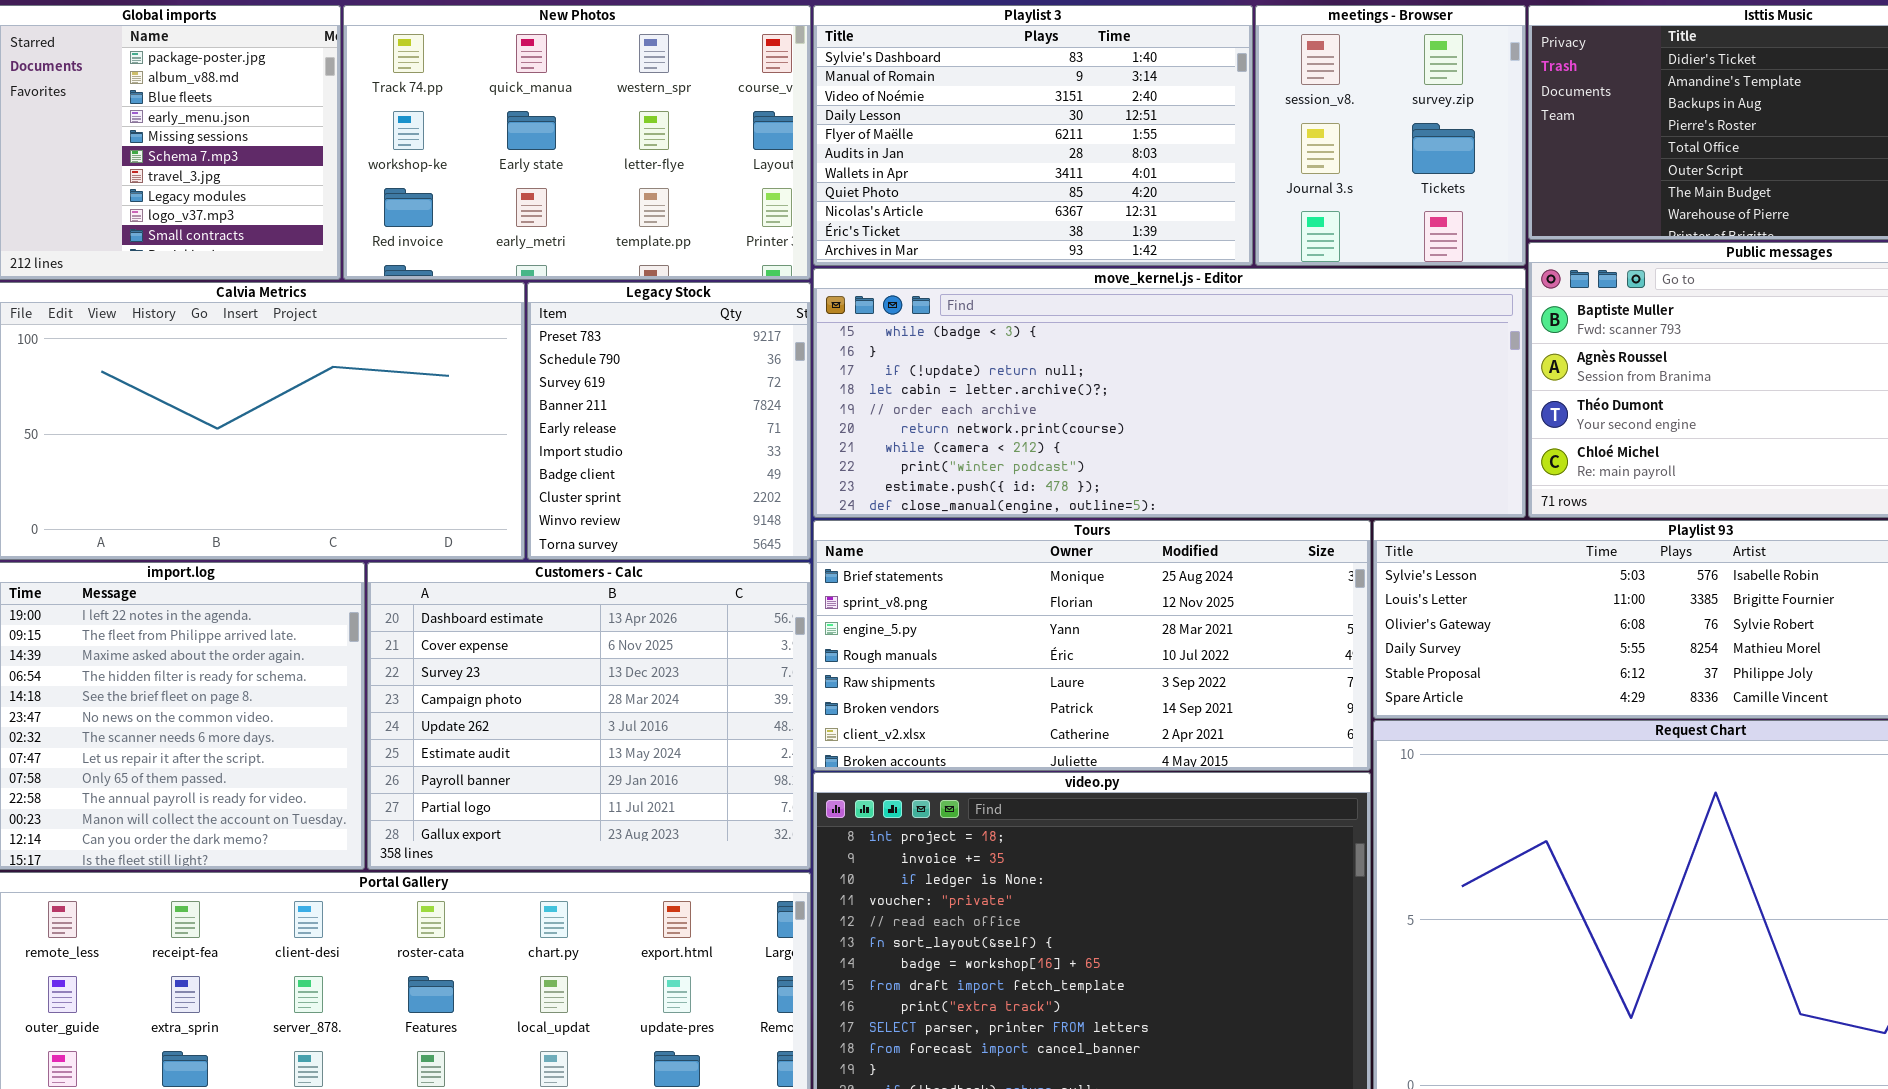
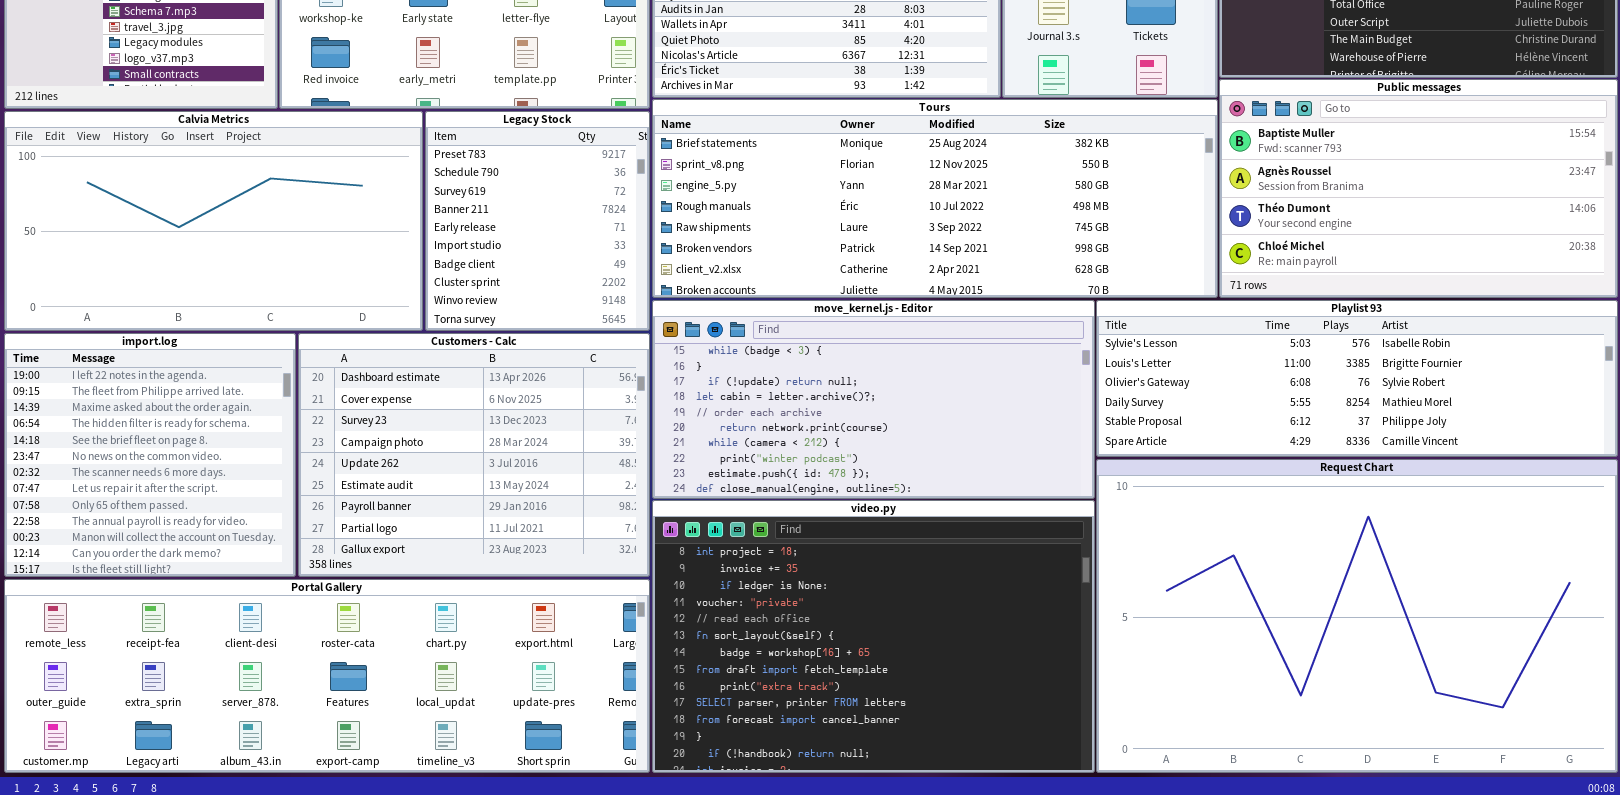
move_kernel.js - Editor: [813,268,1526,518] -> [652,300,1095,499], moved, resized
Tours: [813,520,1371,771] -> [652,99,1218,298], moved, resized

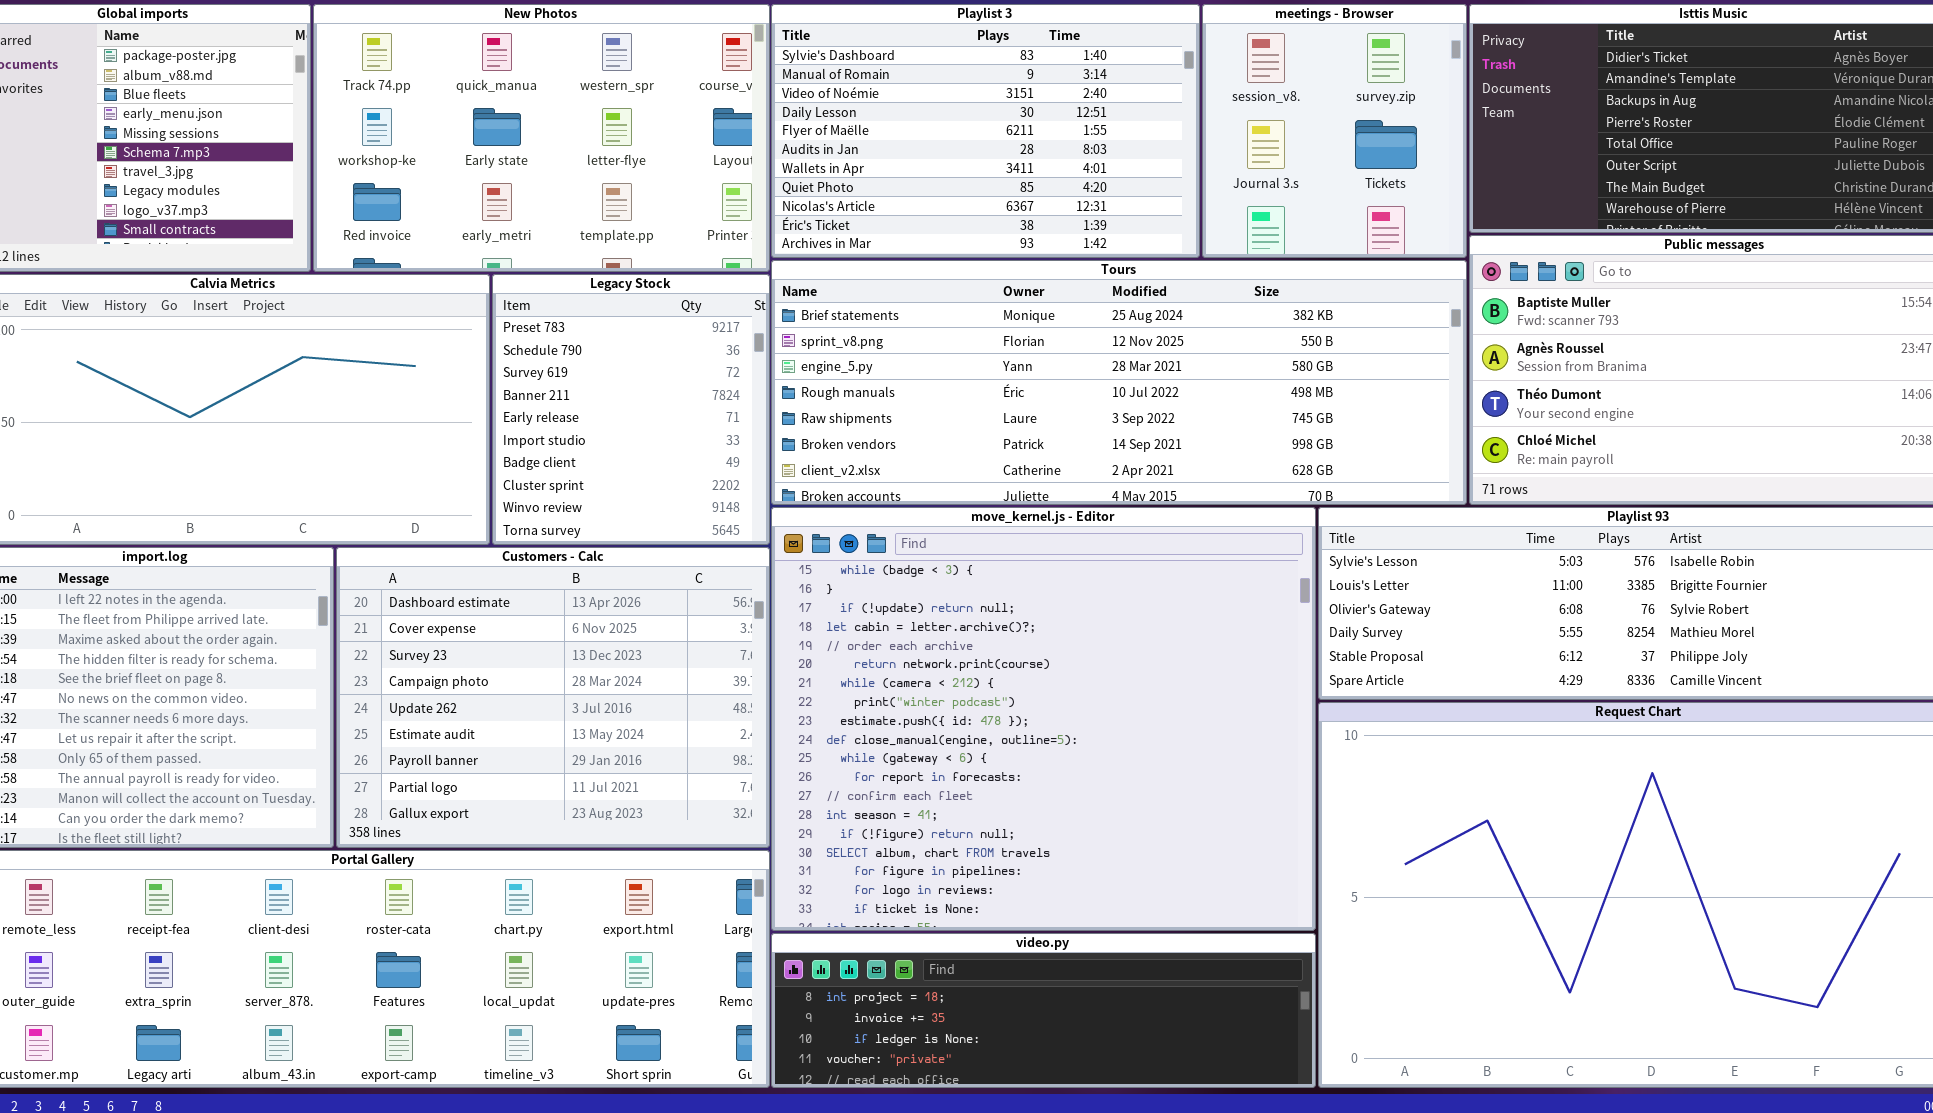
move_kernel.js - Editor: [652,300,1095,499] -> [771,507,1316,931], resized
video.py: [652,500,1095,773] -> [771,933,1316,1088], resized

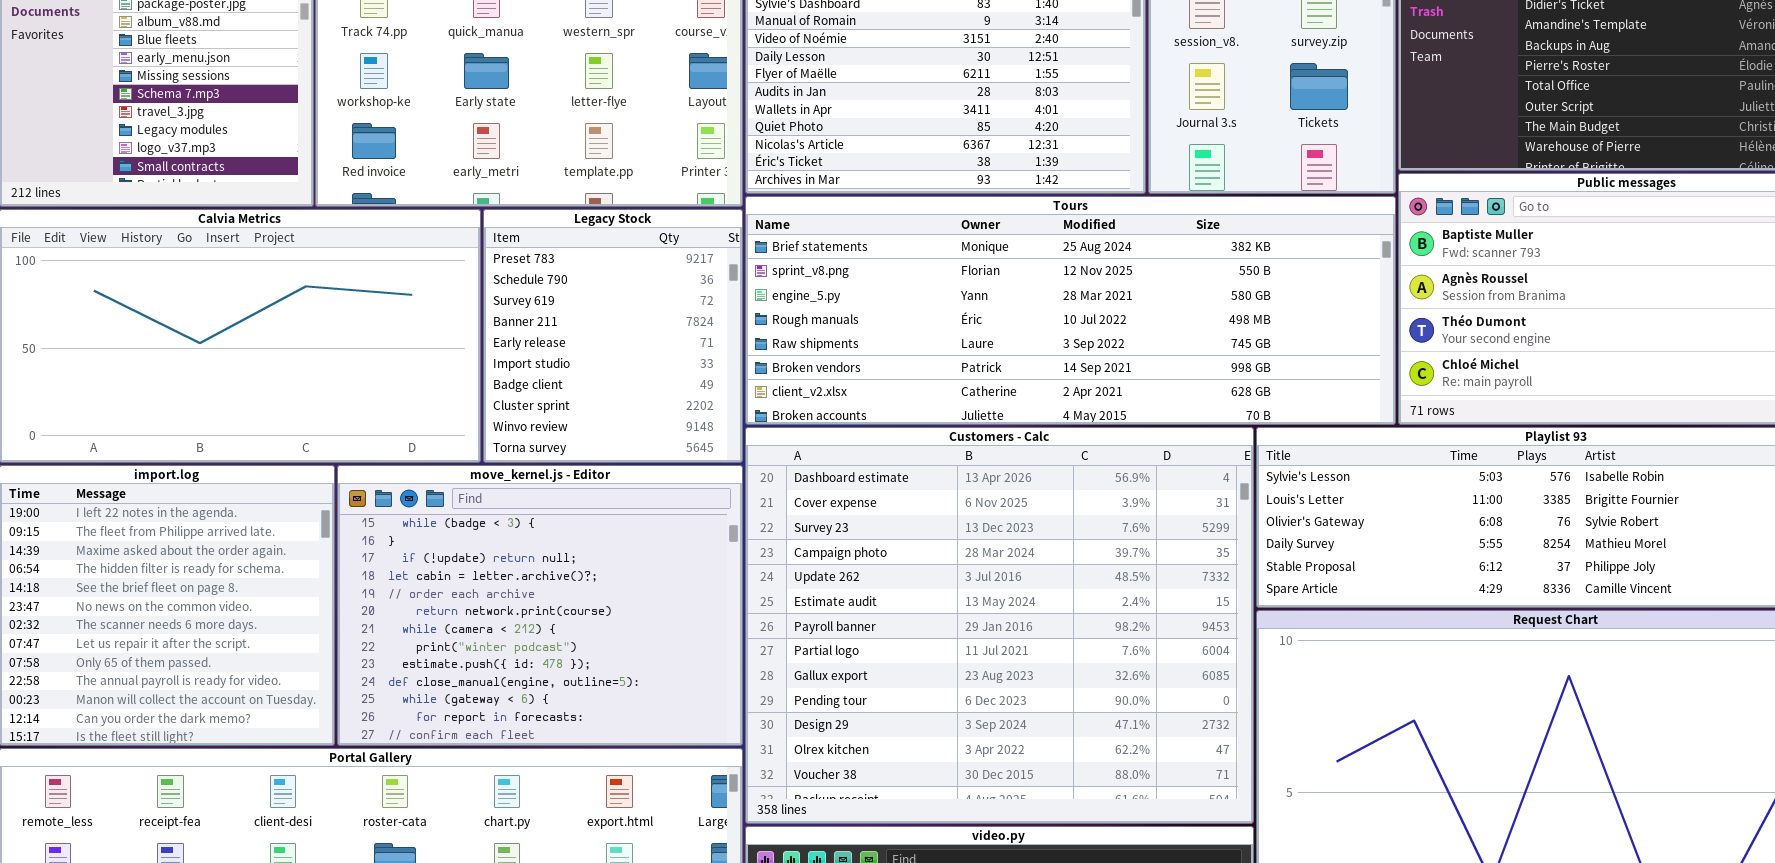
move_kernel.js - Editor: [771,507,1316,931] -> [337,465,743,746], moved, resized
Customers - Calc: [336,547,770,848] -> [745,427,1254,824], moved, resized

